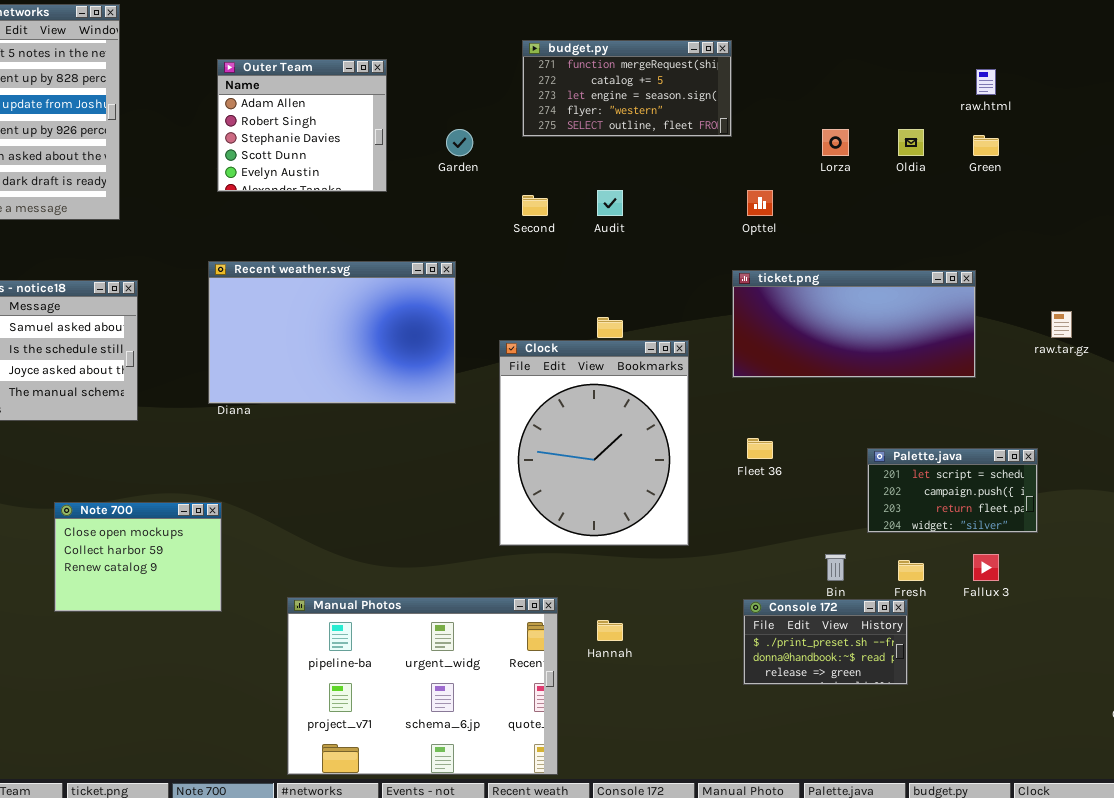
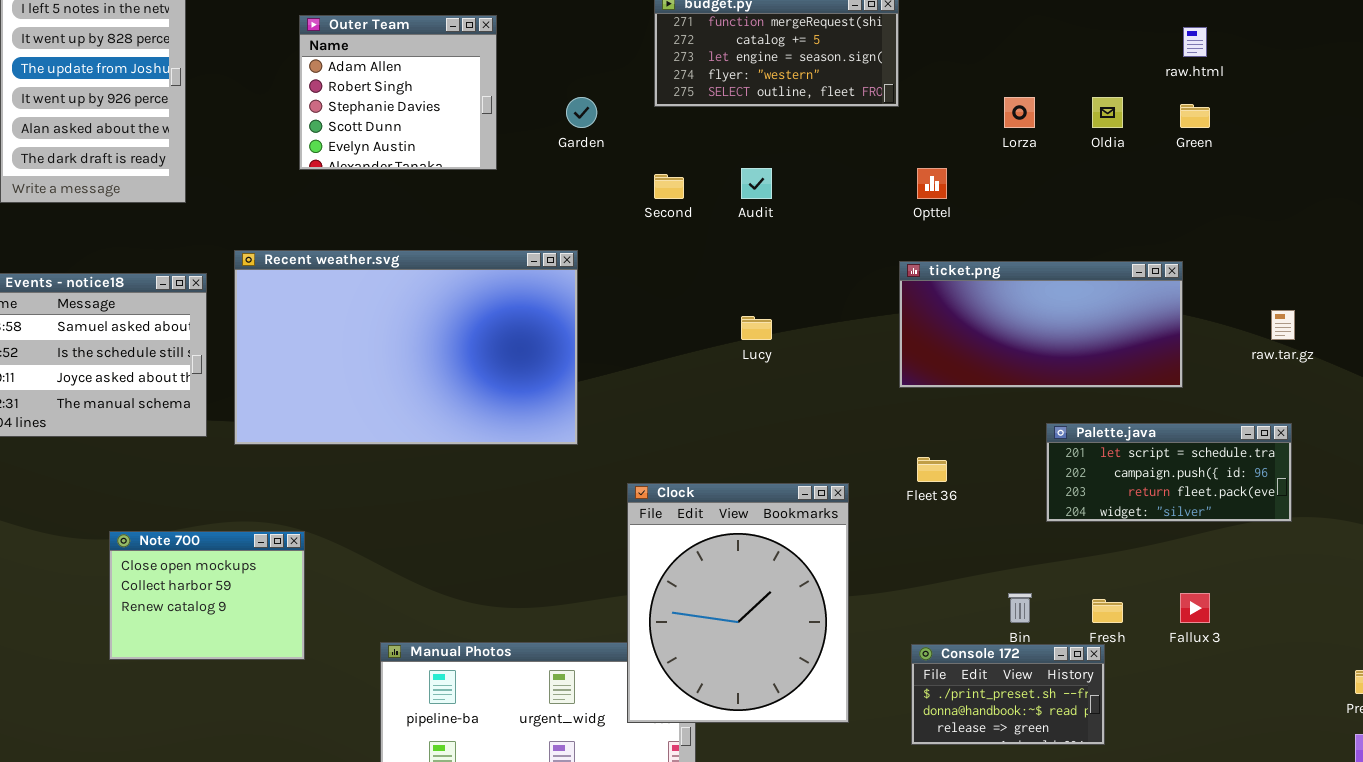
Recent weather.svg: [208,261,456,404] -> [234,250,578,445], resized
Clock: [499,340,689,546] -> [627,483,849,723], moved
Palette.java: [867,448,1038,533] -> [1046,423,1292,522], moved, resized

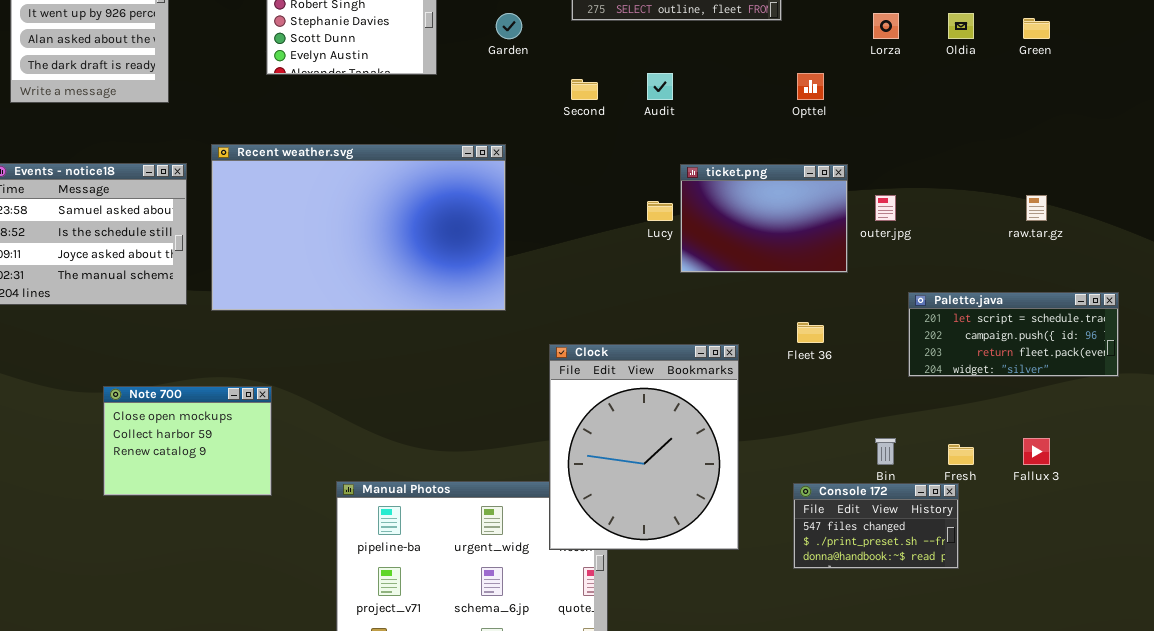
ticket.png: [899,261,1183,388] -> [680,164,848,273], moved, resized
raw.tar.gz: [1271,310,1295,340] -> [1026,195,1047,221], moved
Console 172: [911,644,1105,745] -> [793,483,959,569], scrolled up 1 row

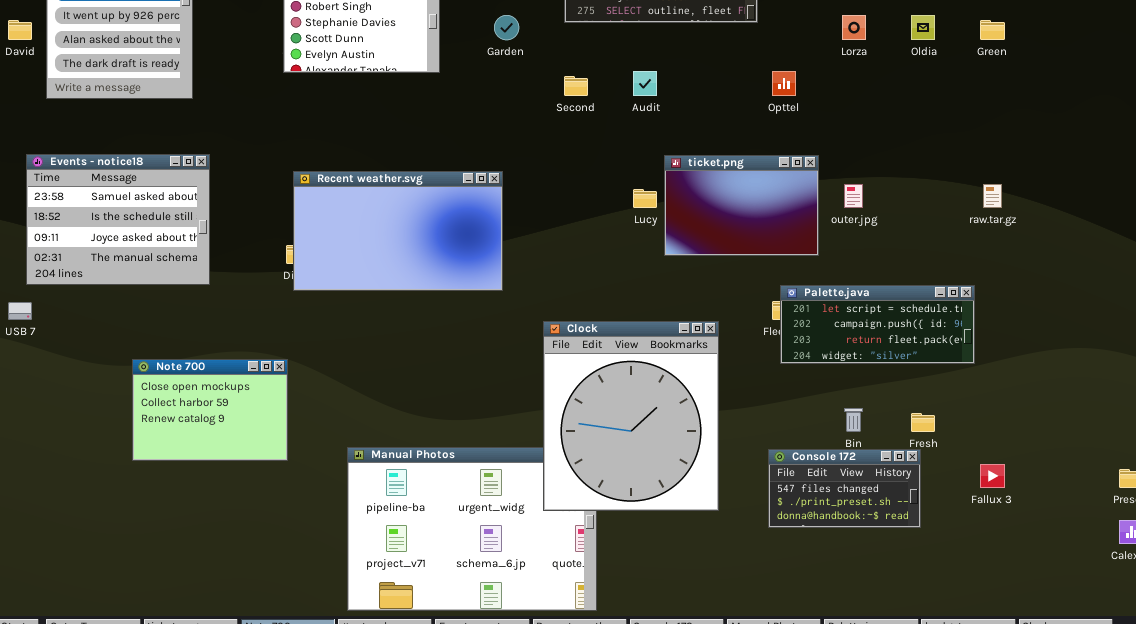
Recent weather.svg: [211,144,506,311] -> [293,171,503,291], resized
Palette.java: [908,292,1119,377] -> [780,285,975,364], moved
Fallux 3: [1023,438,1050,465] -> [980,464,1005,488], moved

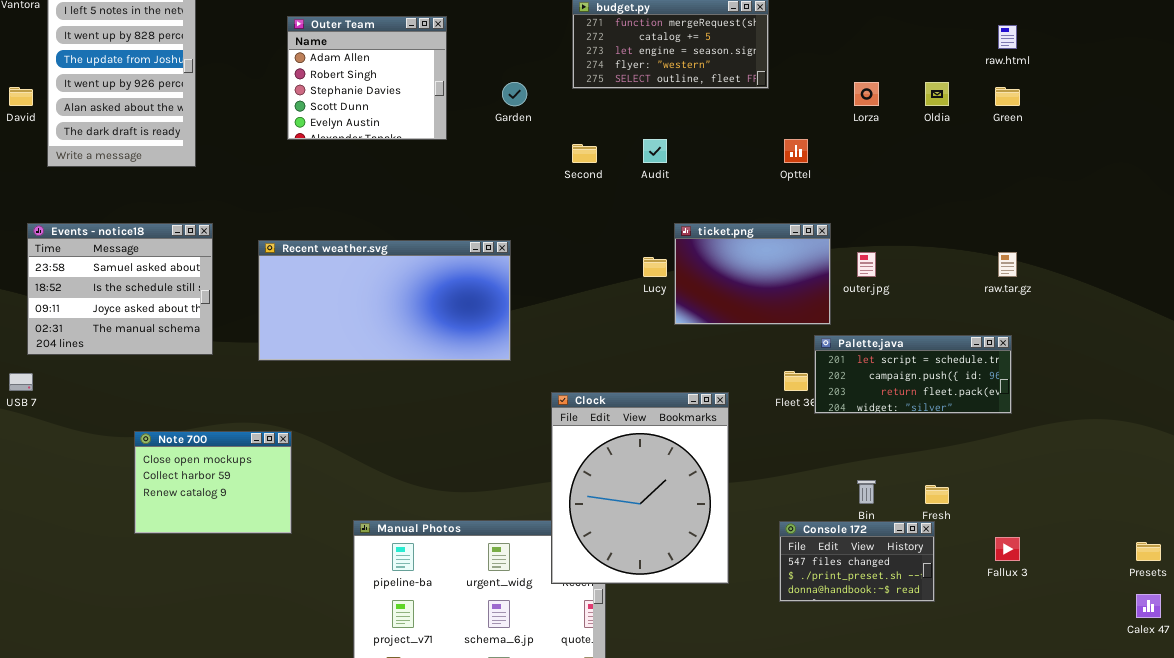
Recent weather.svg: [293,171,503,291] -> [258,240,511,361], resized
Palette.java: [780,285,975,364] -> [814,335,1012,414], moved

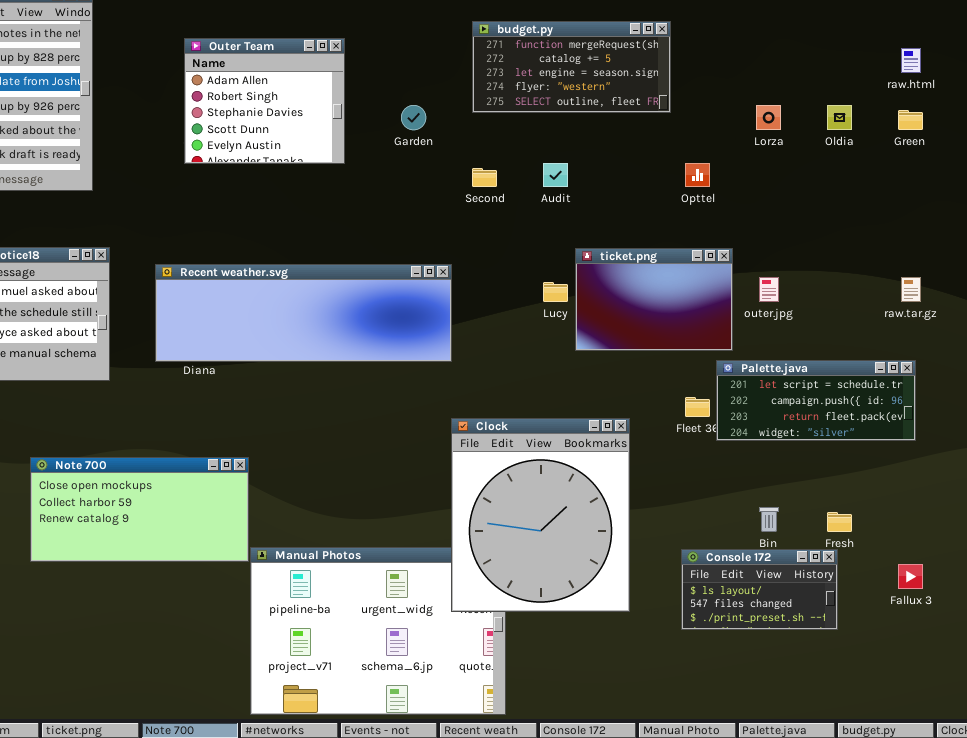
Recent weather.svg: [258,240,511,361] -> [155,264,452,362], resized
Note 700: [134,431,292,534] -> [30,457,249,562], resized
Console 172: [779,521,935,602] -> [681,549,838,630], scrolled up 1 row

